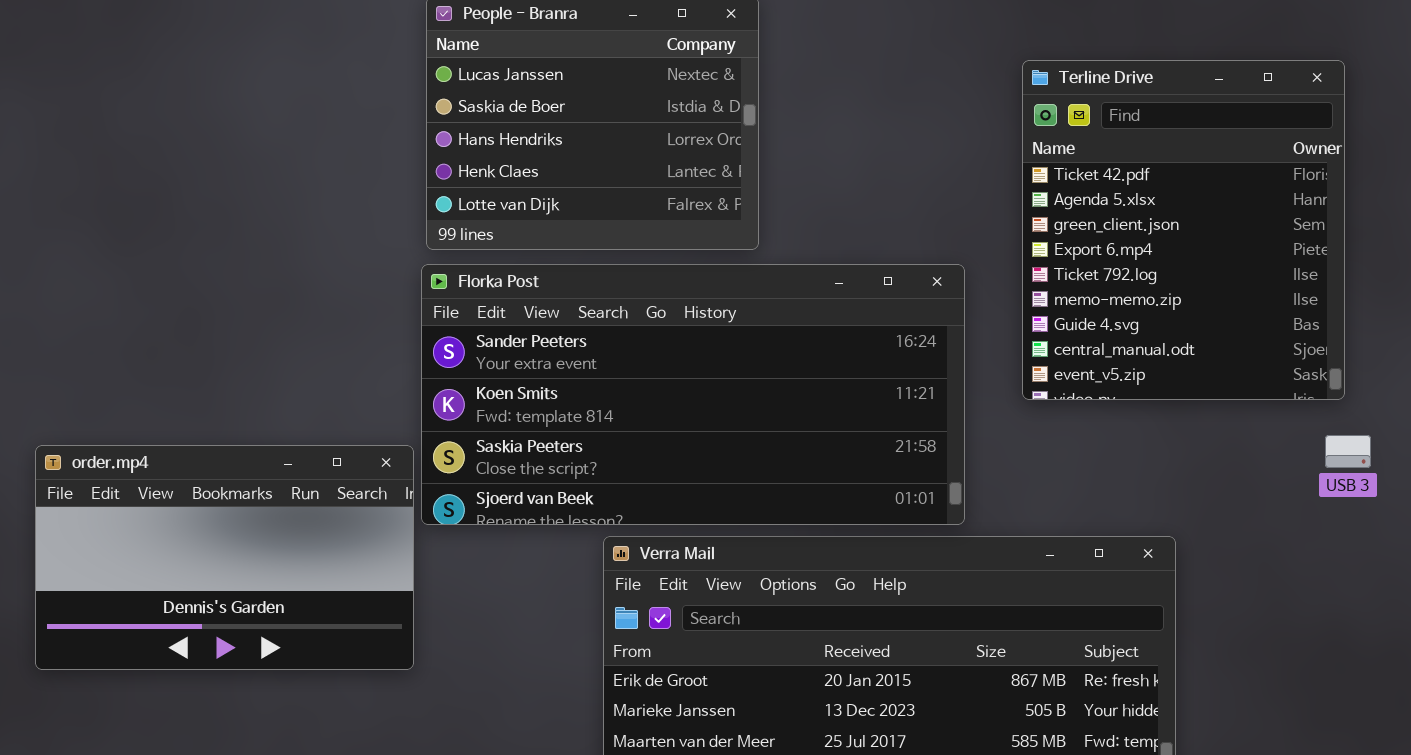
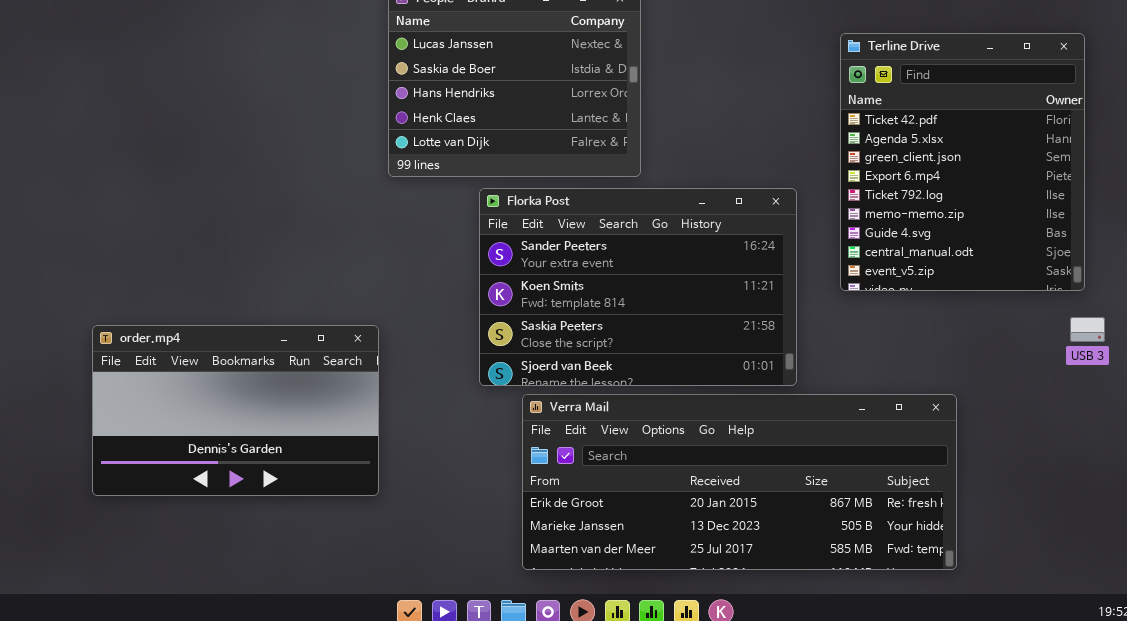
Florka Post: [421,264,965,525] -> [479,188,797,386], resized

